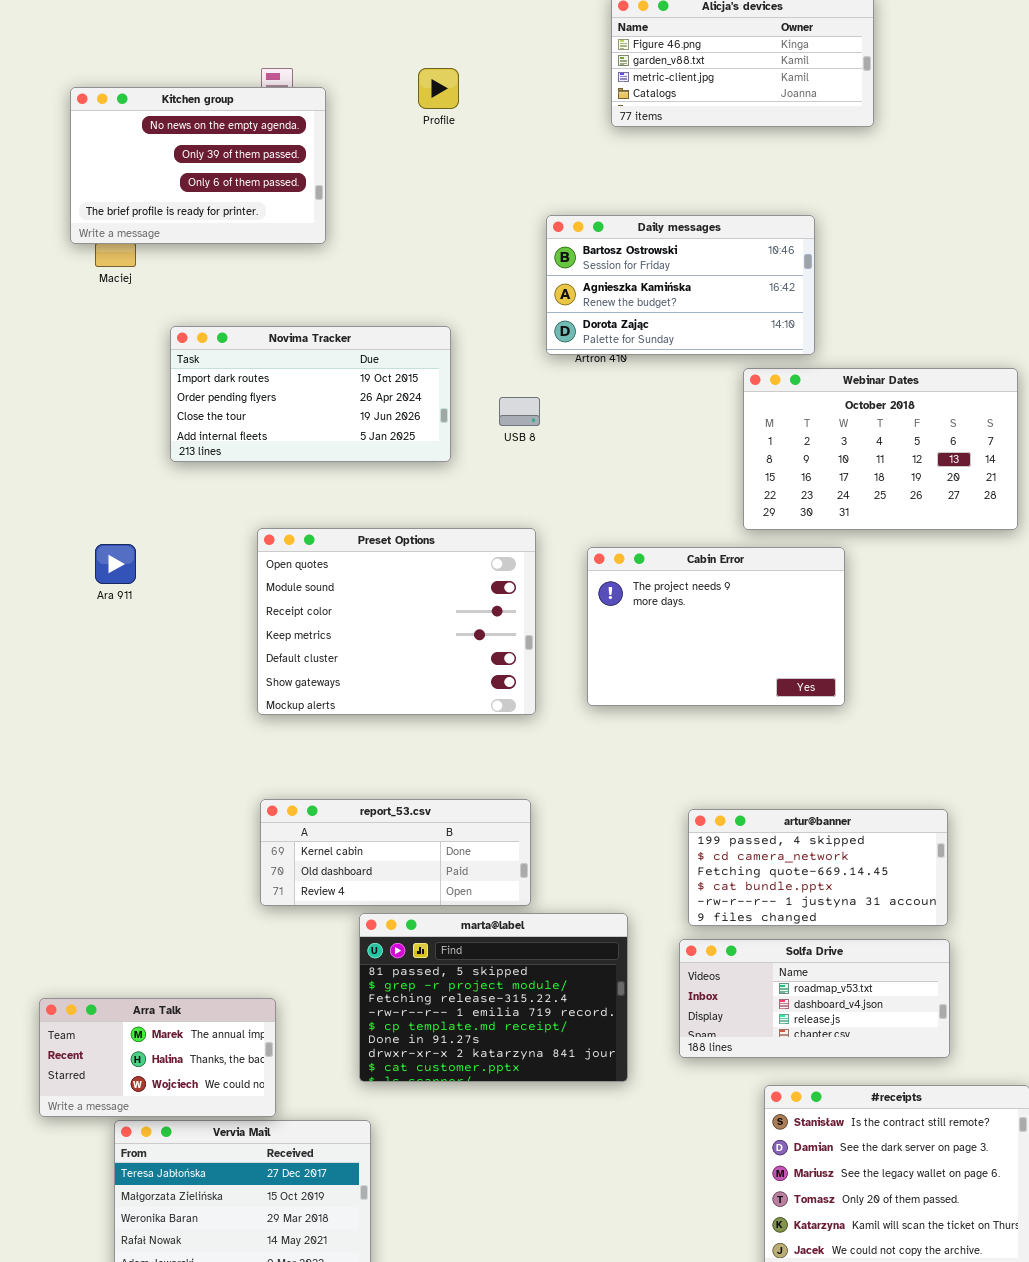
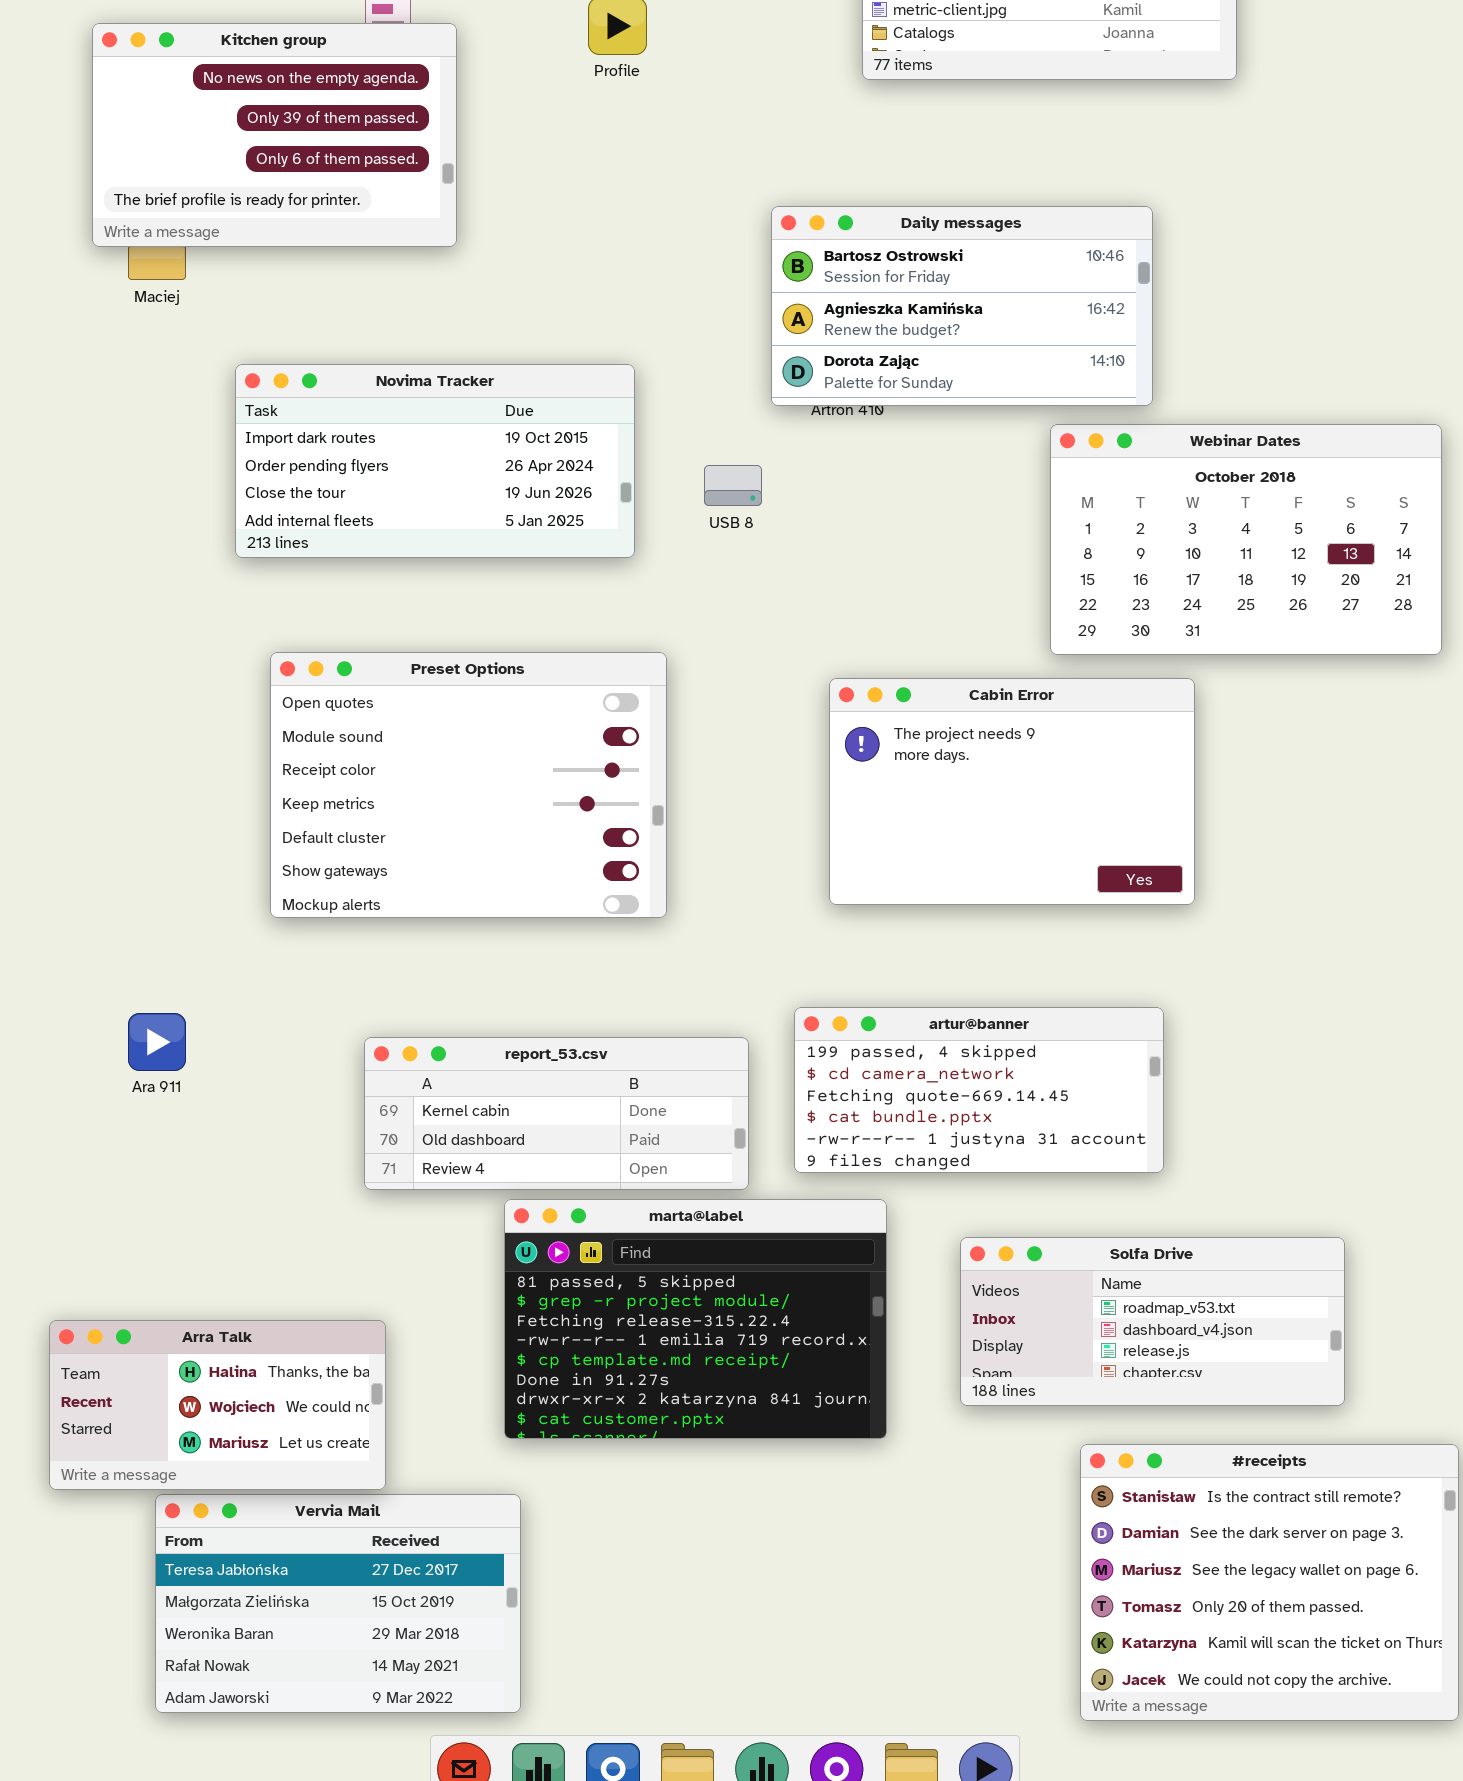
Preset Options: [257,528,536,715] -> [270,652,667,918], moved
Ara 911: [95,544,136,584] -> [128,1013,186,1071], moved
artur@banner: [688,809,948,926] -> [794,1007,1164,1173], moved
Arra Talk: [39,998,276,1117] -> [49,1320,386,1490], scrolled down 1 row

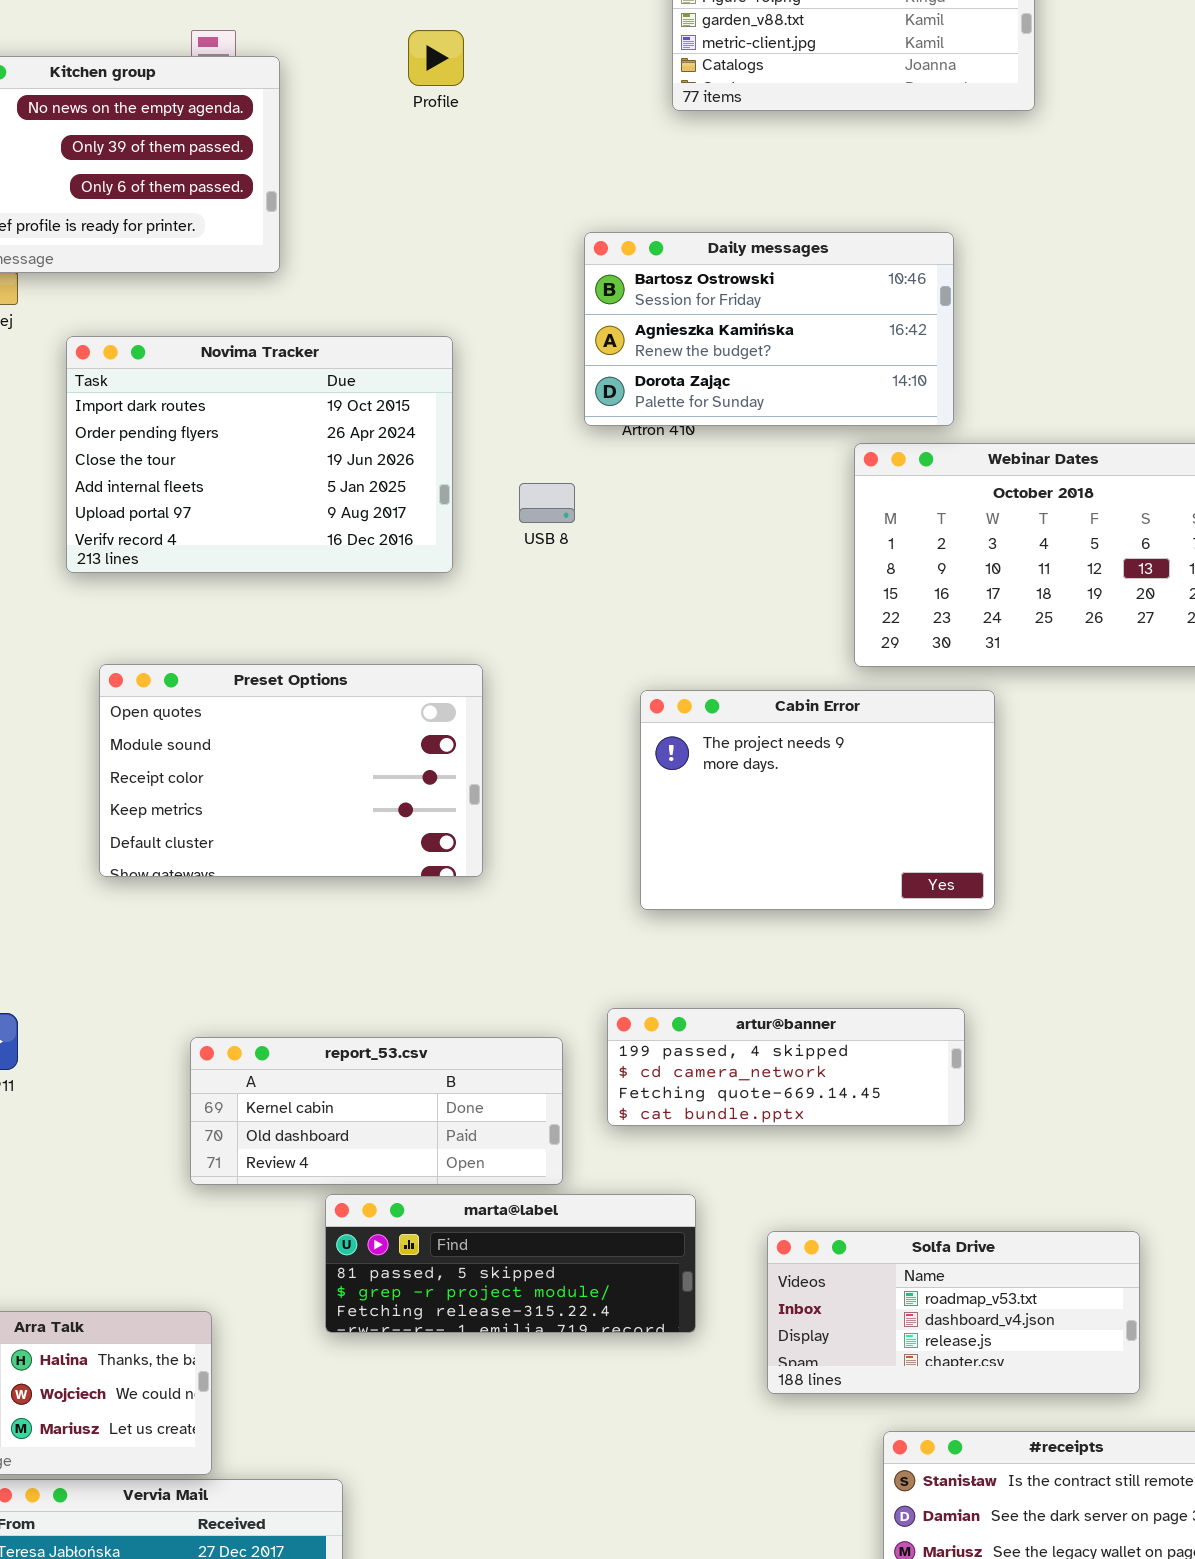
Novima Tracker: [235,364,635,558] -> [66,336,453,573], resized
Preset Options: [270,652,667,918] -> [99,664,483,877], resized
artur@banner: [794,1007,1164,1173] -> [607,1008,965,1126], resized
marta@label: [504,1199,887,1439] -> [325,1194,696,1333], resized

